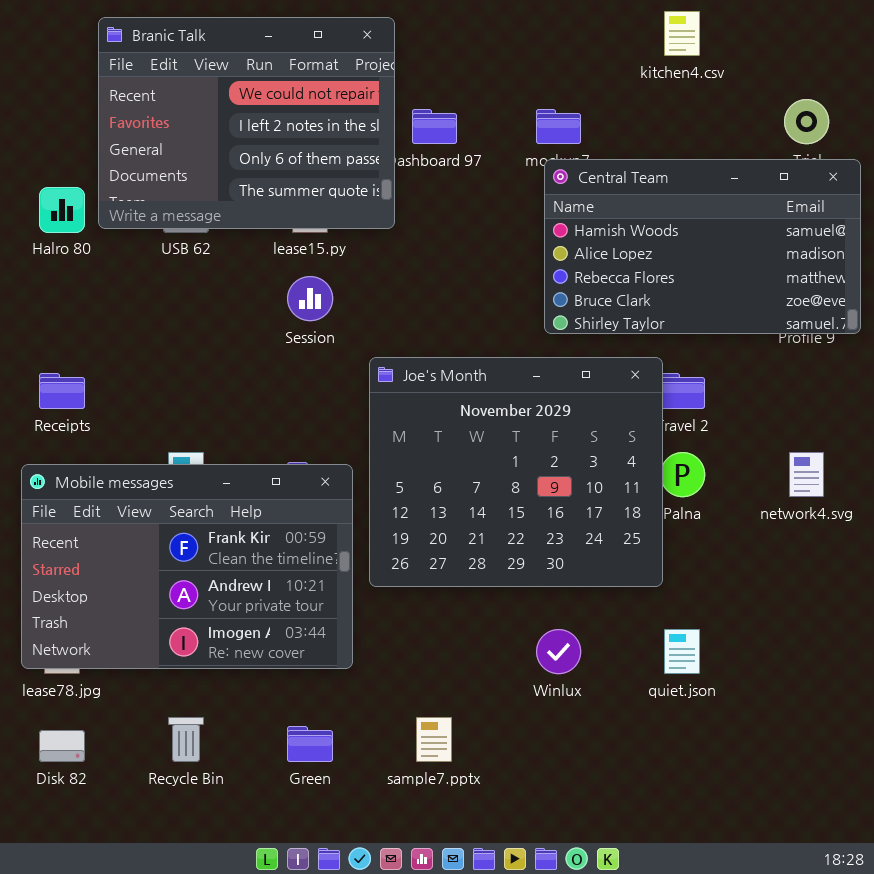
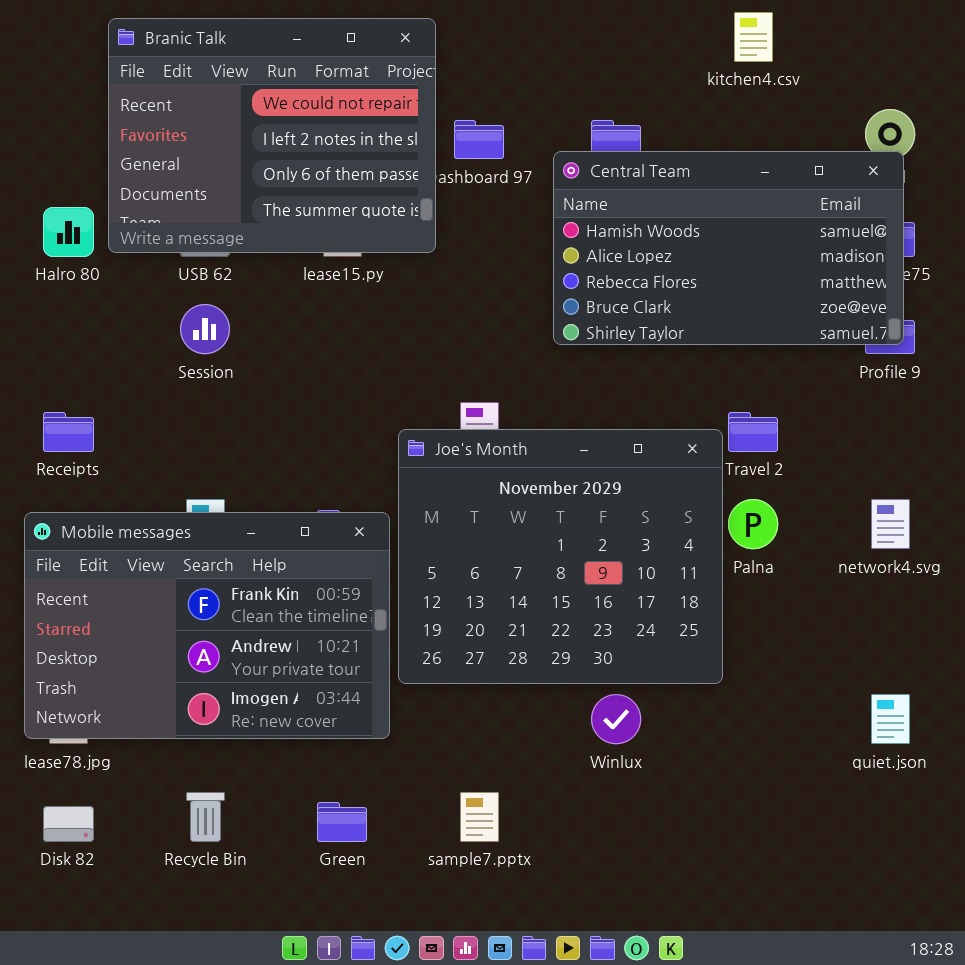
Central Team: [544,159,861,334] -> [553,151,904,345], moved
Session: [287,276,333,321] -> [180,304,230,354], moved
Joe's Month: [369,357,663,587] -> [398,429,723,684], moved
quiet.json: [664,629,700,674] -> [871,694,910,744], moved

